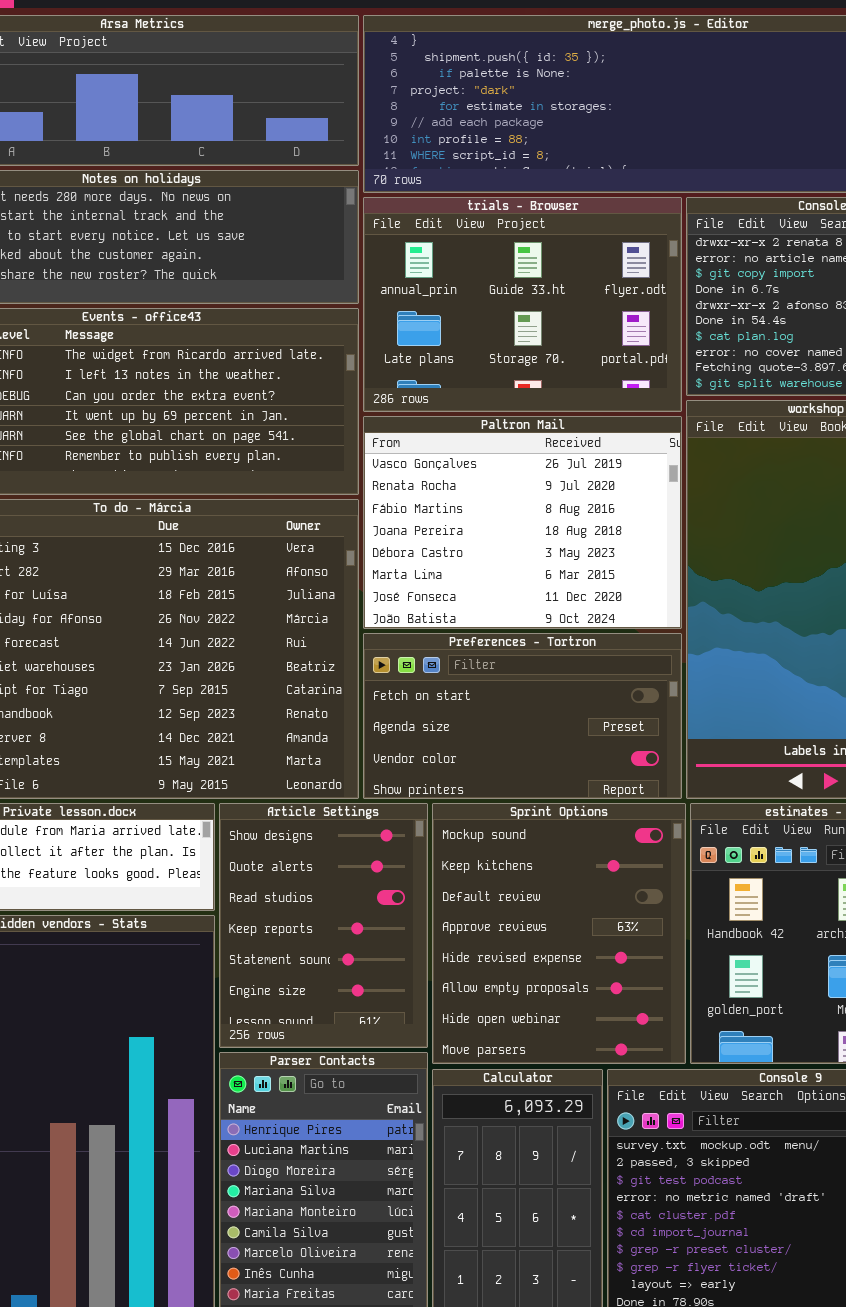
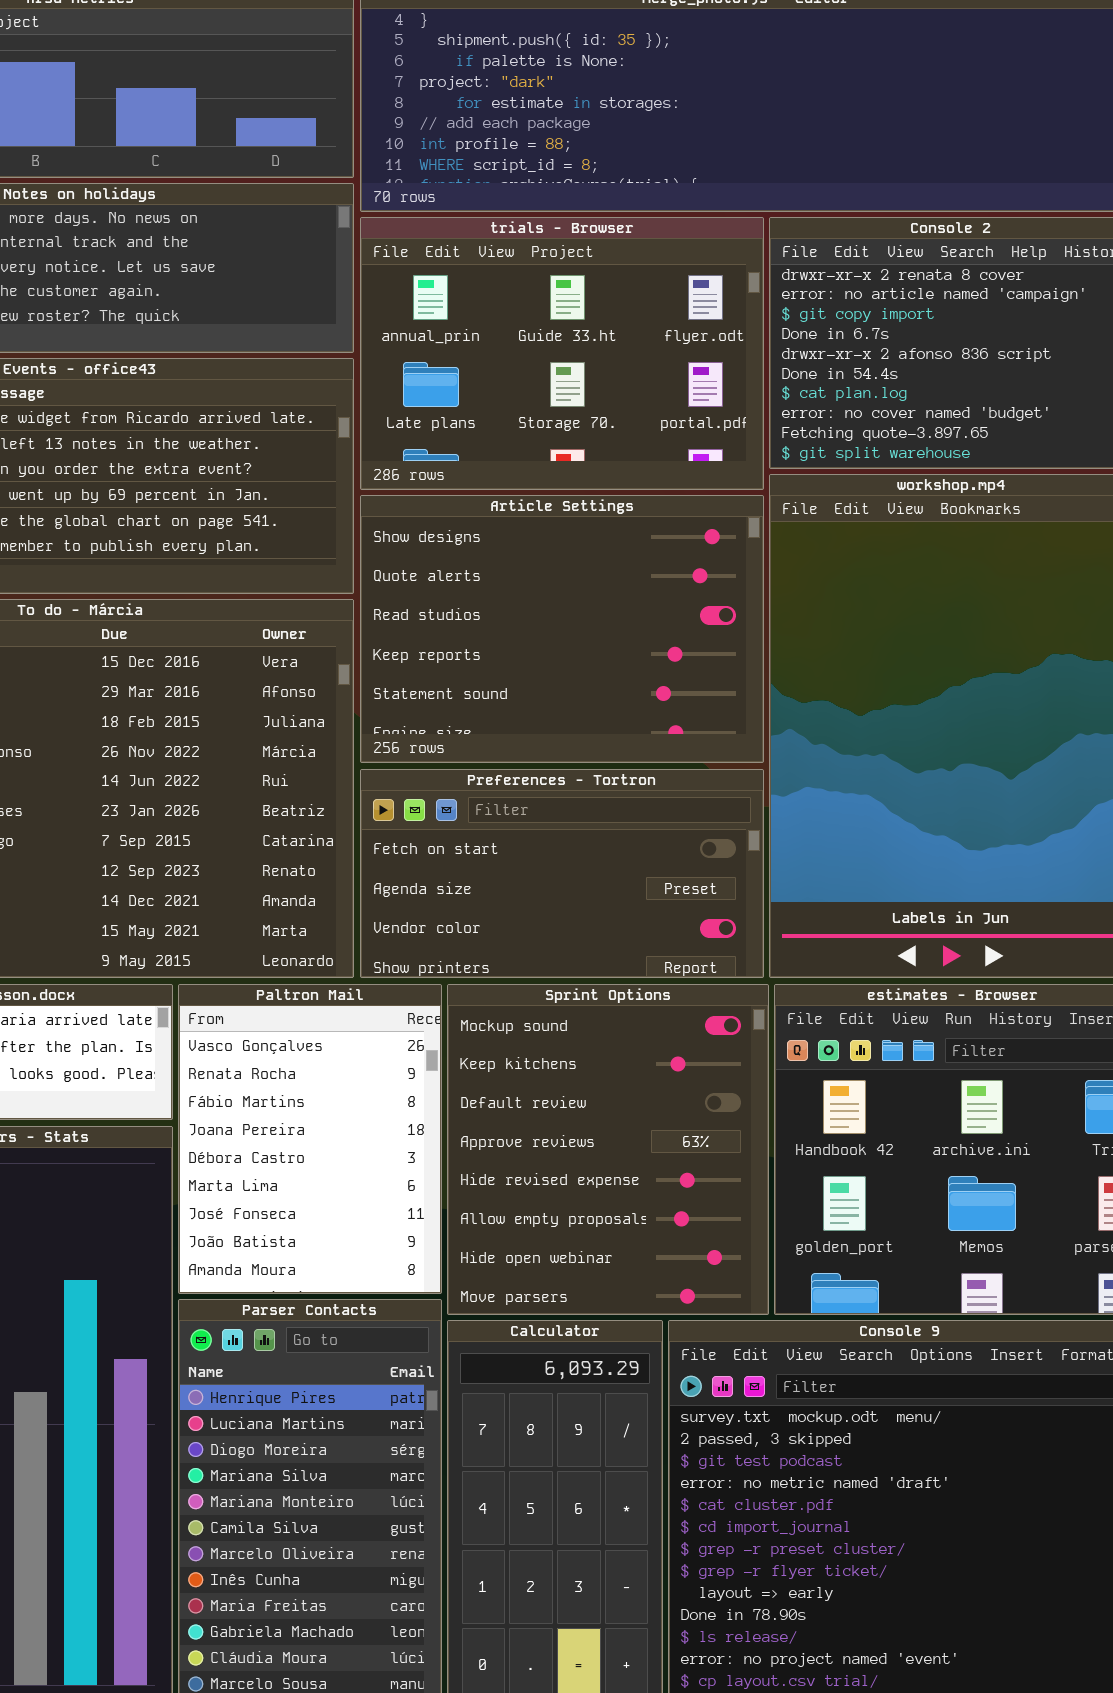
Paltron Mail: [363,416,682,629] -> [178,984,442,1294], moved, resized
Article Settings: [219,803,428,1048] -> [360,495,764,763], moved, resized

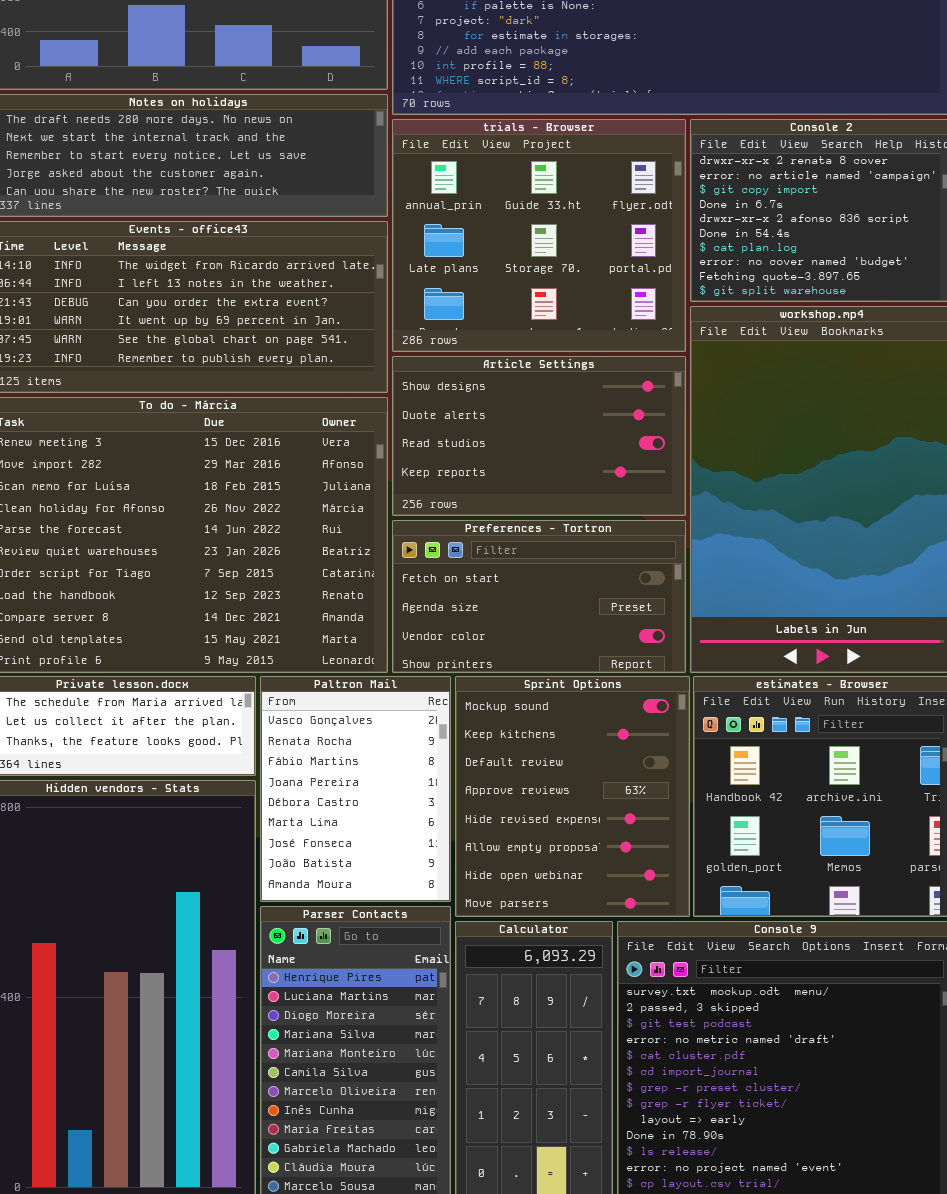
trials - Browser: [360,217,764,490] -> [392,119,686,352], resized
Article Settings: [360,495,764,763] -> [392,356,686,516], resized

